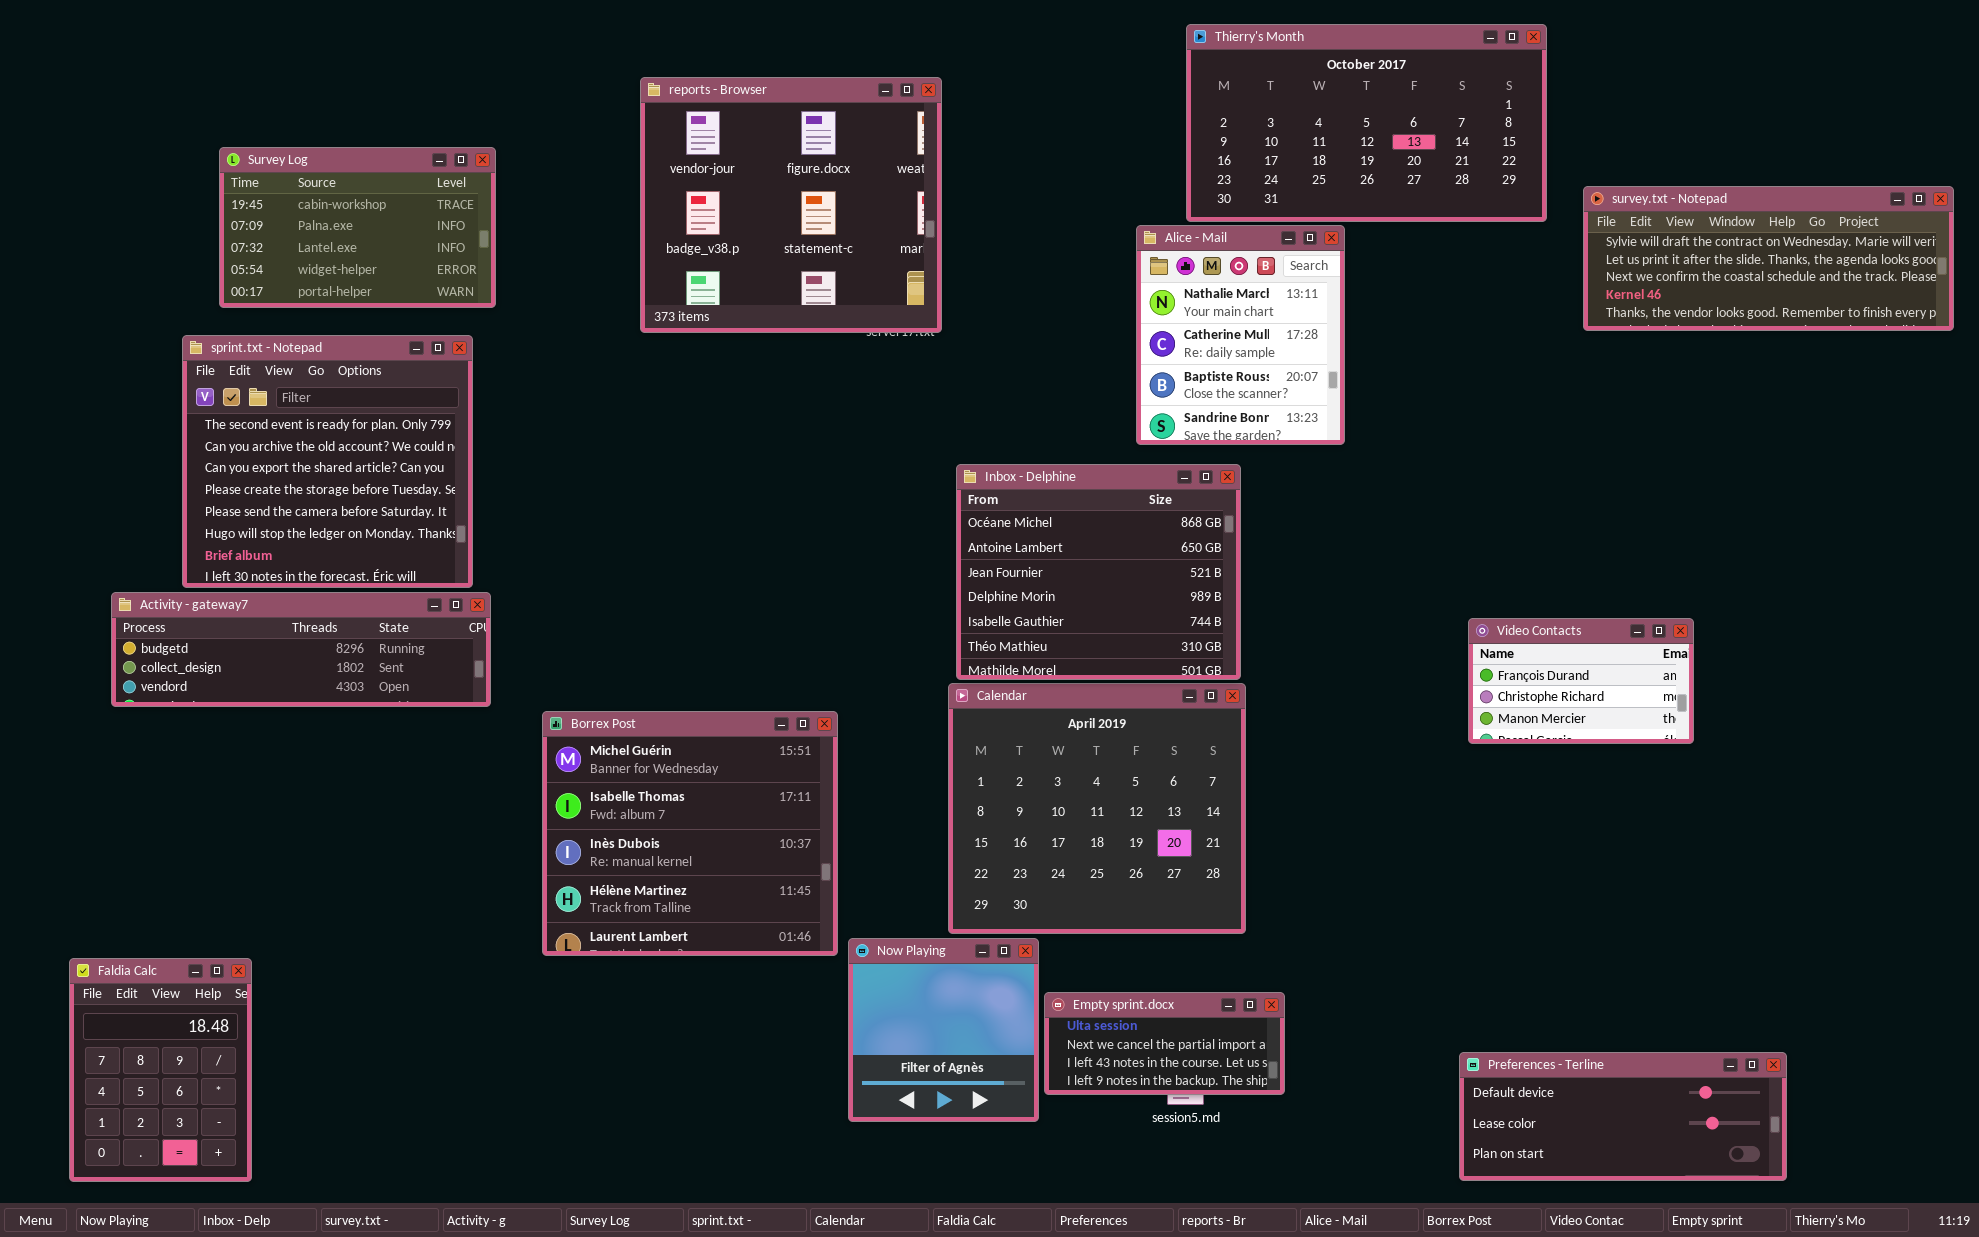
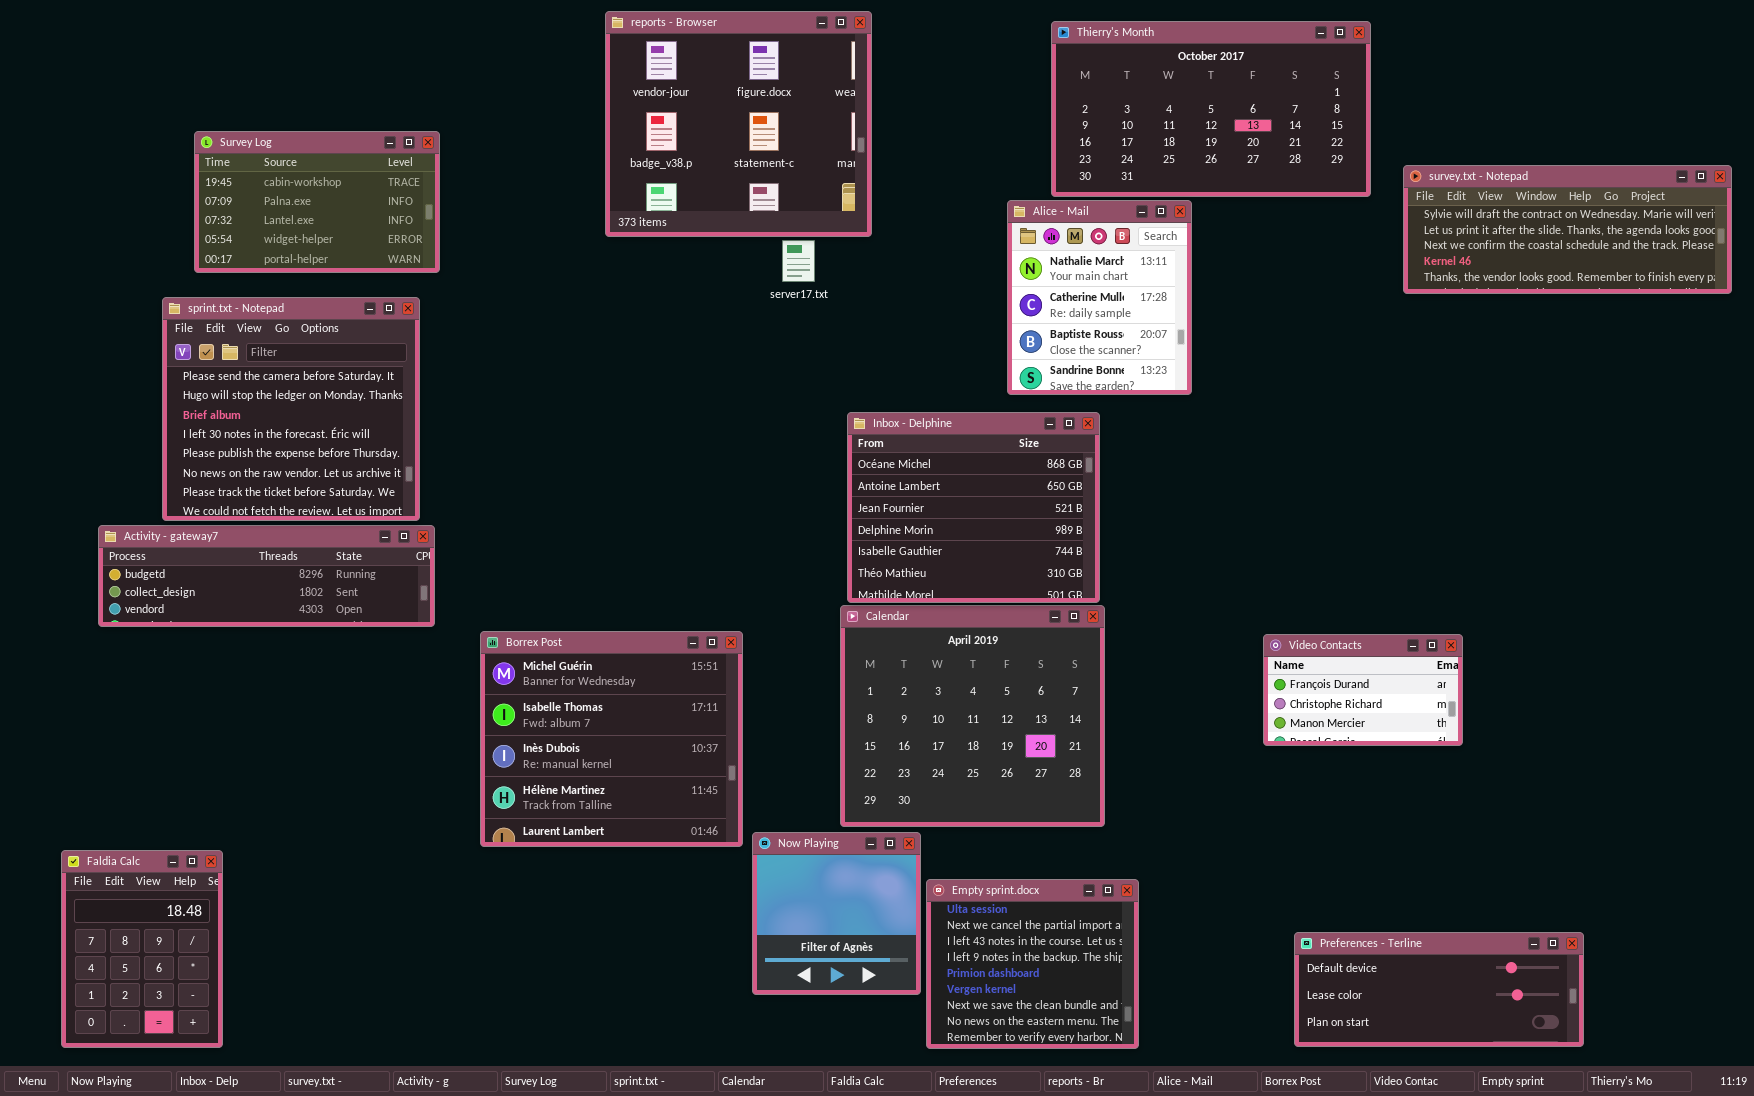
reports - Browser: [640,77,942,333] -> [605,11,872,237], moved
sprint.txt - Notepad: [182,335,473,588] -> [162,297,420,521], scrolled down 4 rows
Video Contacts: [1468,618,1694,744] -> [1263,634,1463,746], moved
Empty sprint.docx: [1044,992,1285,1095] -> [926,879,1139,1049], resized

